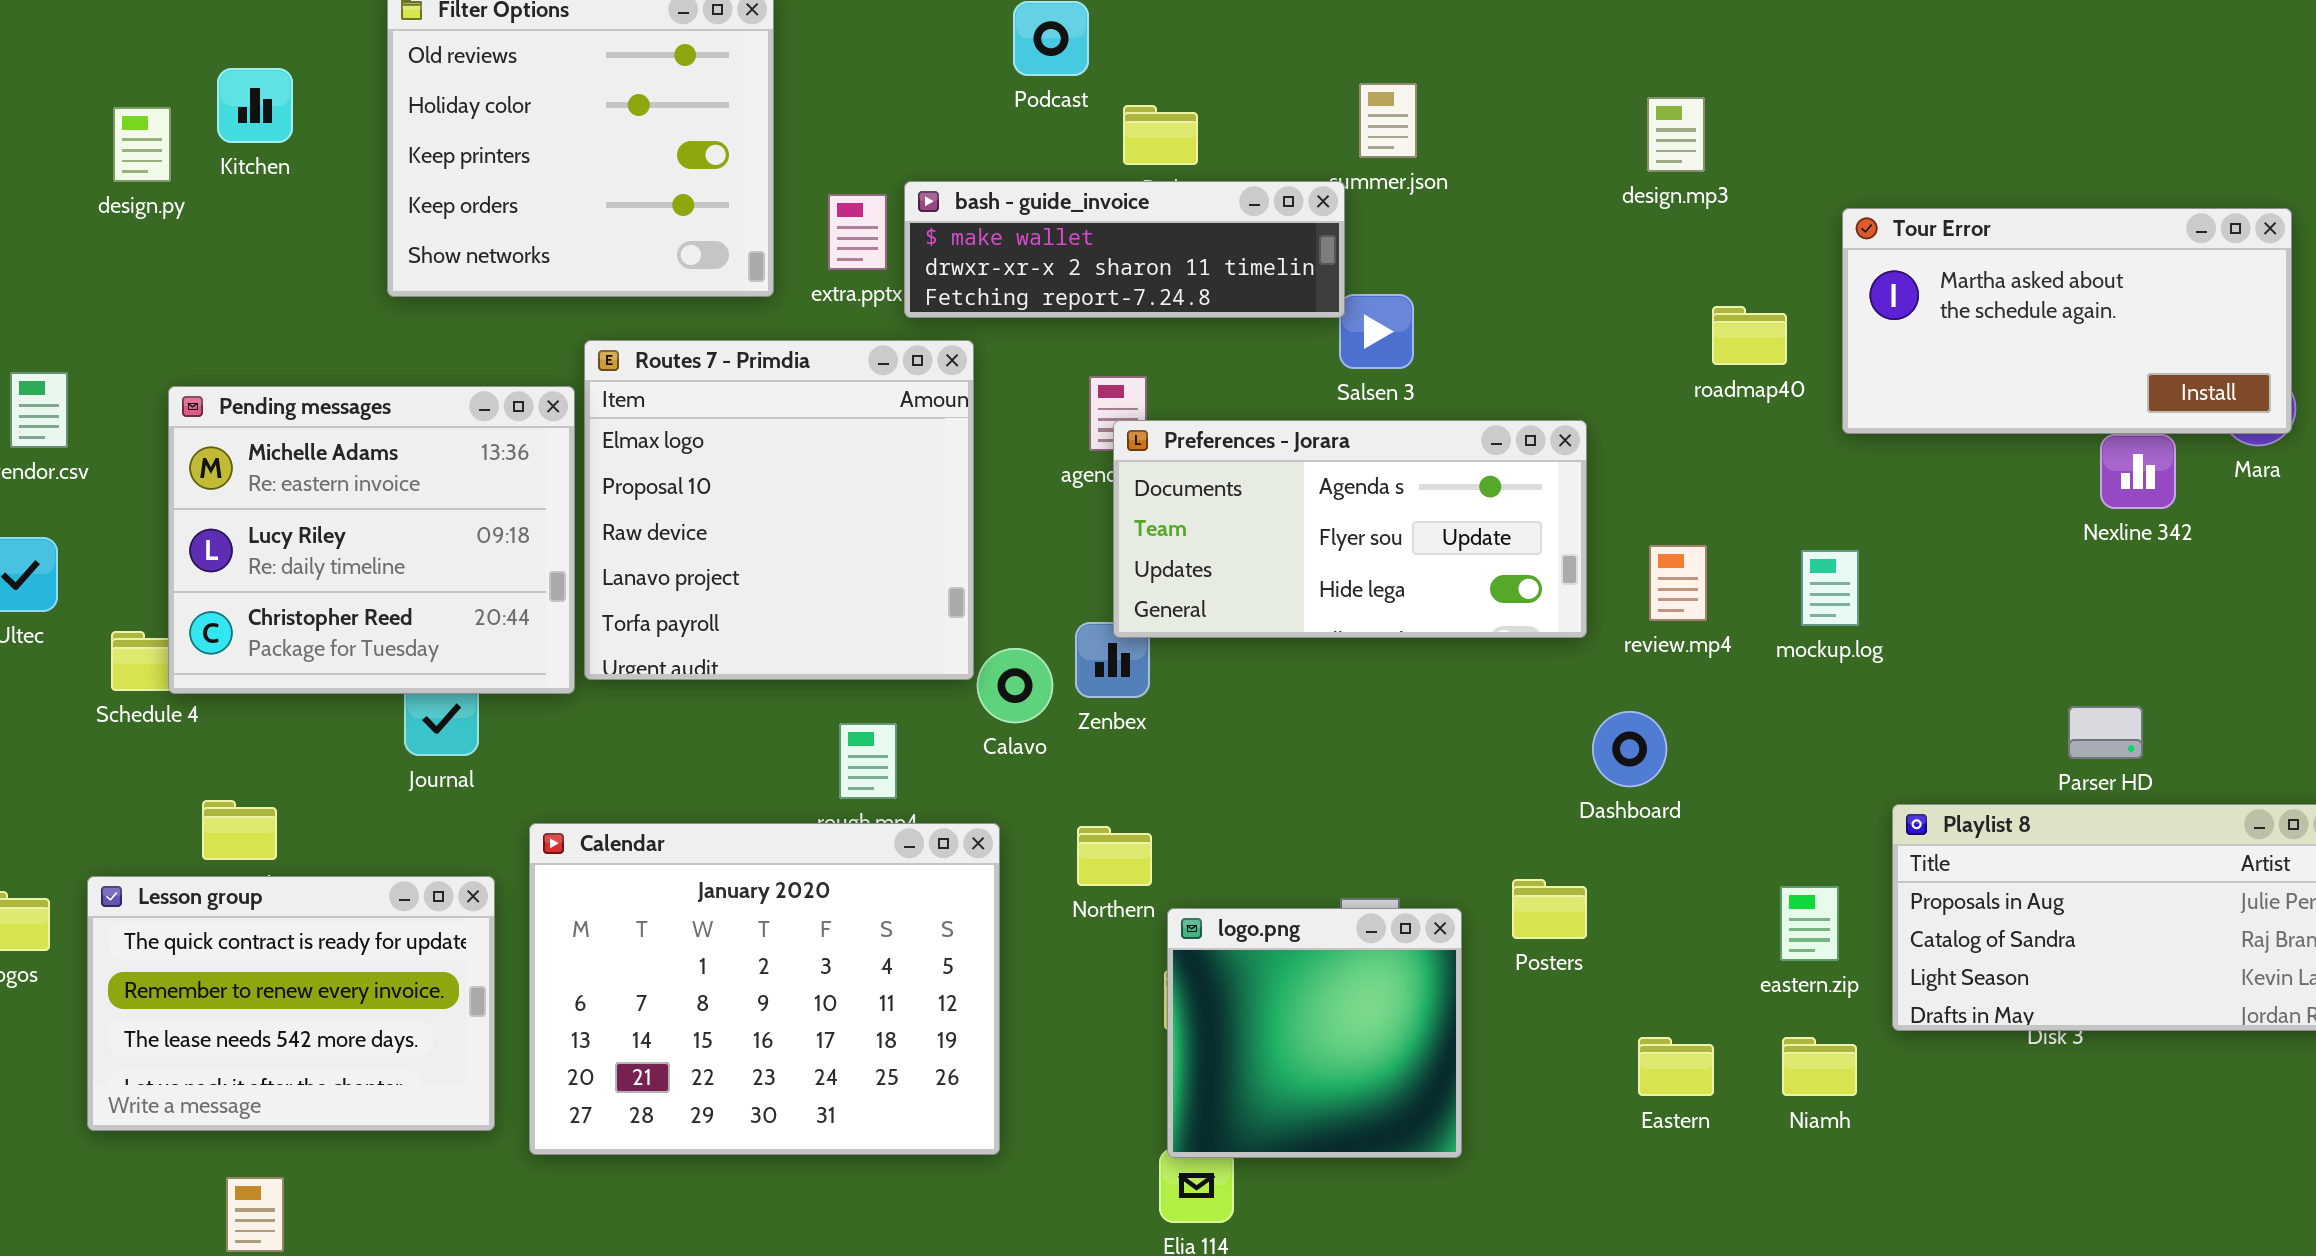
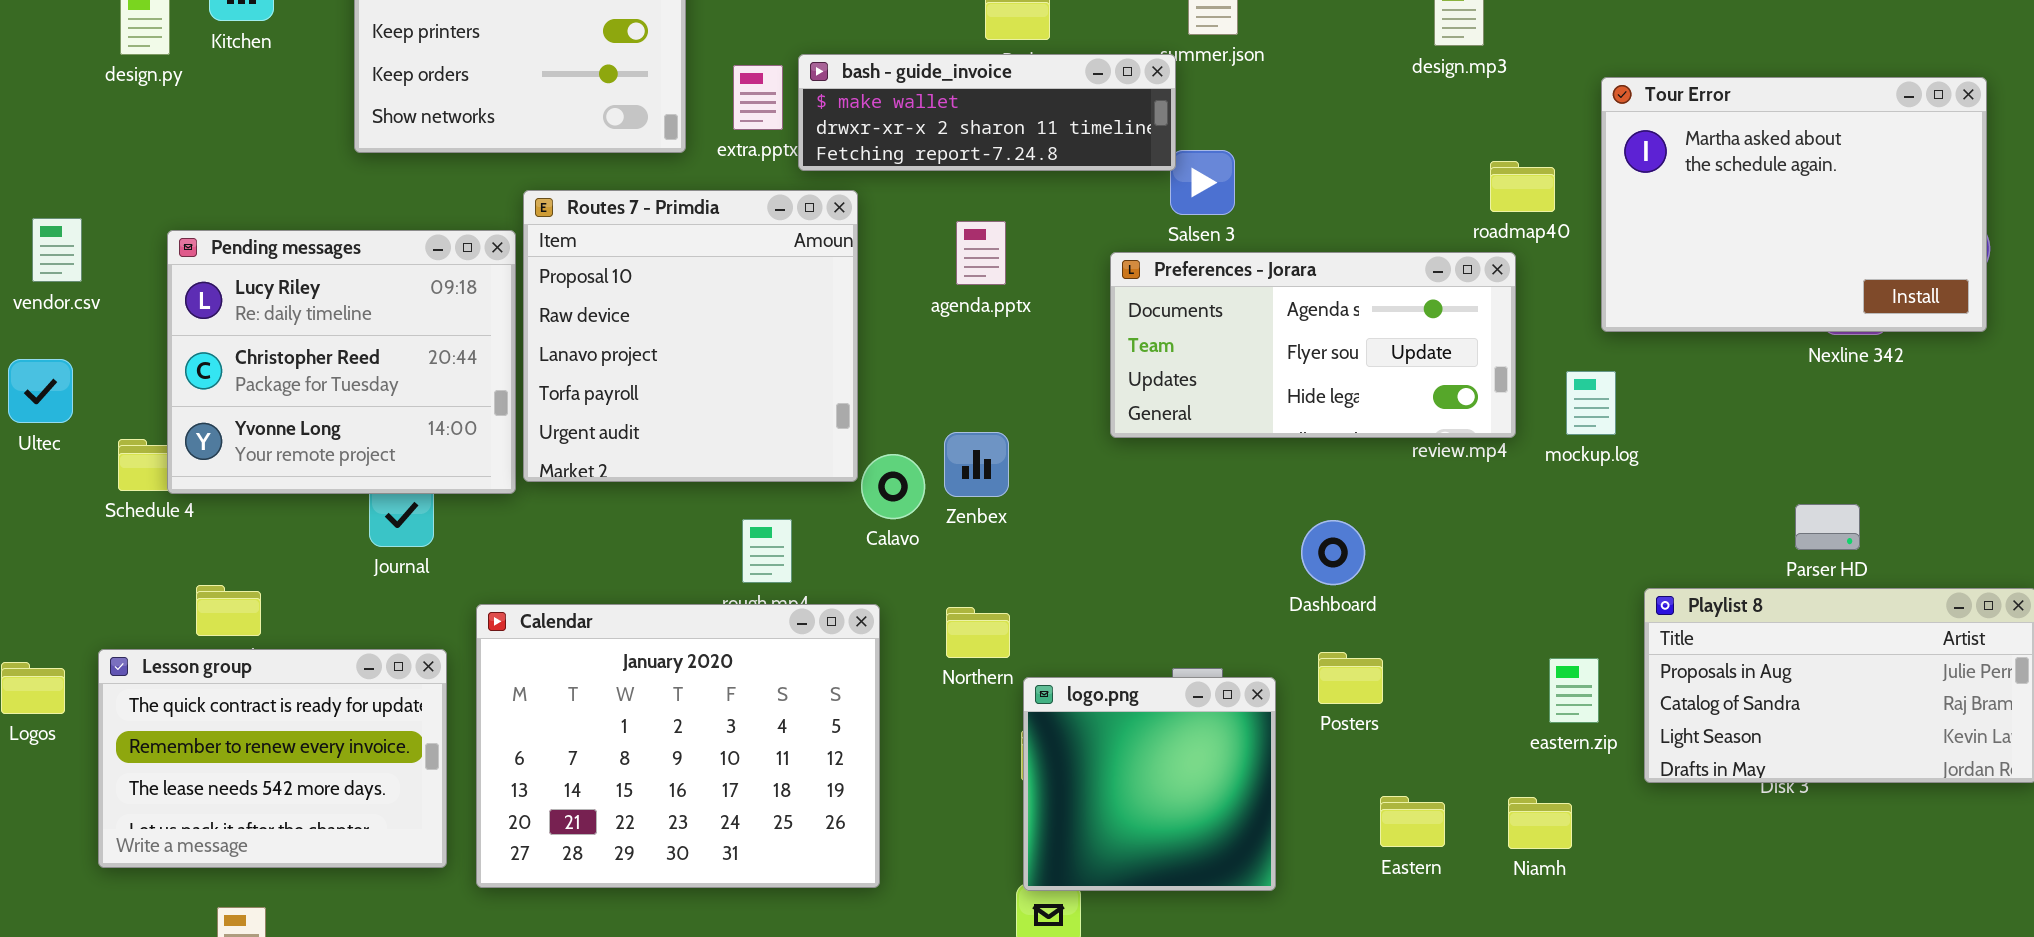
Tour Error: [1842,208,2292,434] -> [1601,77,1987,332], resized
Routes 7 - Primdia: [584,340,974,680] -> [523,190,858,482], scrolled down 1 row
Pending messages: [168,386,575,694] -> [167,230,516,494], scrolled down 1 row
Preferences - Jorara: [1113,420,1587,638] -> [1110,252,1516,438], moved
Dashboard: [1592,711,1667,787] -> [1301,520,1365,585], moved
Eastern: [1638,1037,1714,1096] -> [1380,796,1445,847], moved
Niamh: [1782,1037,1857,1096] -> [1508,797,1572,849], moved

